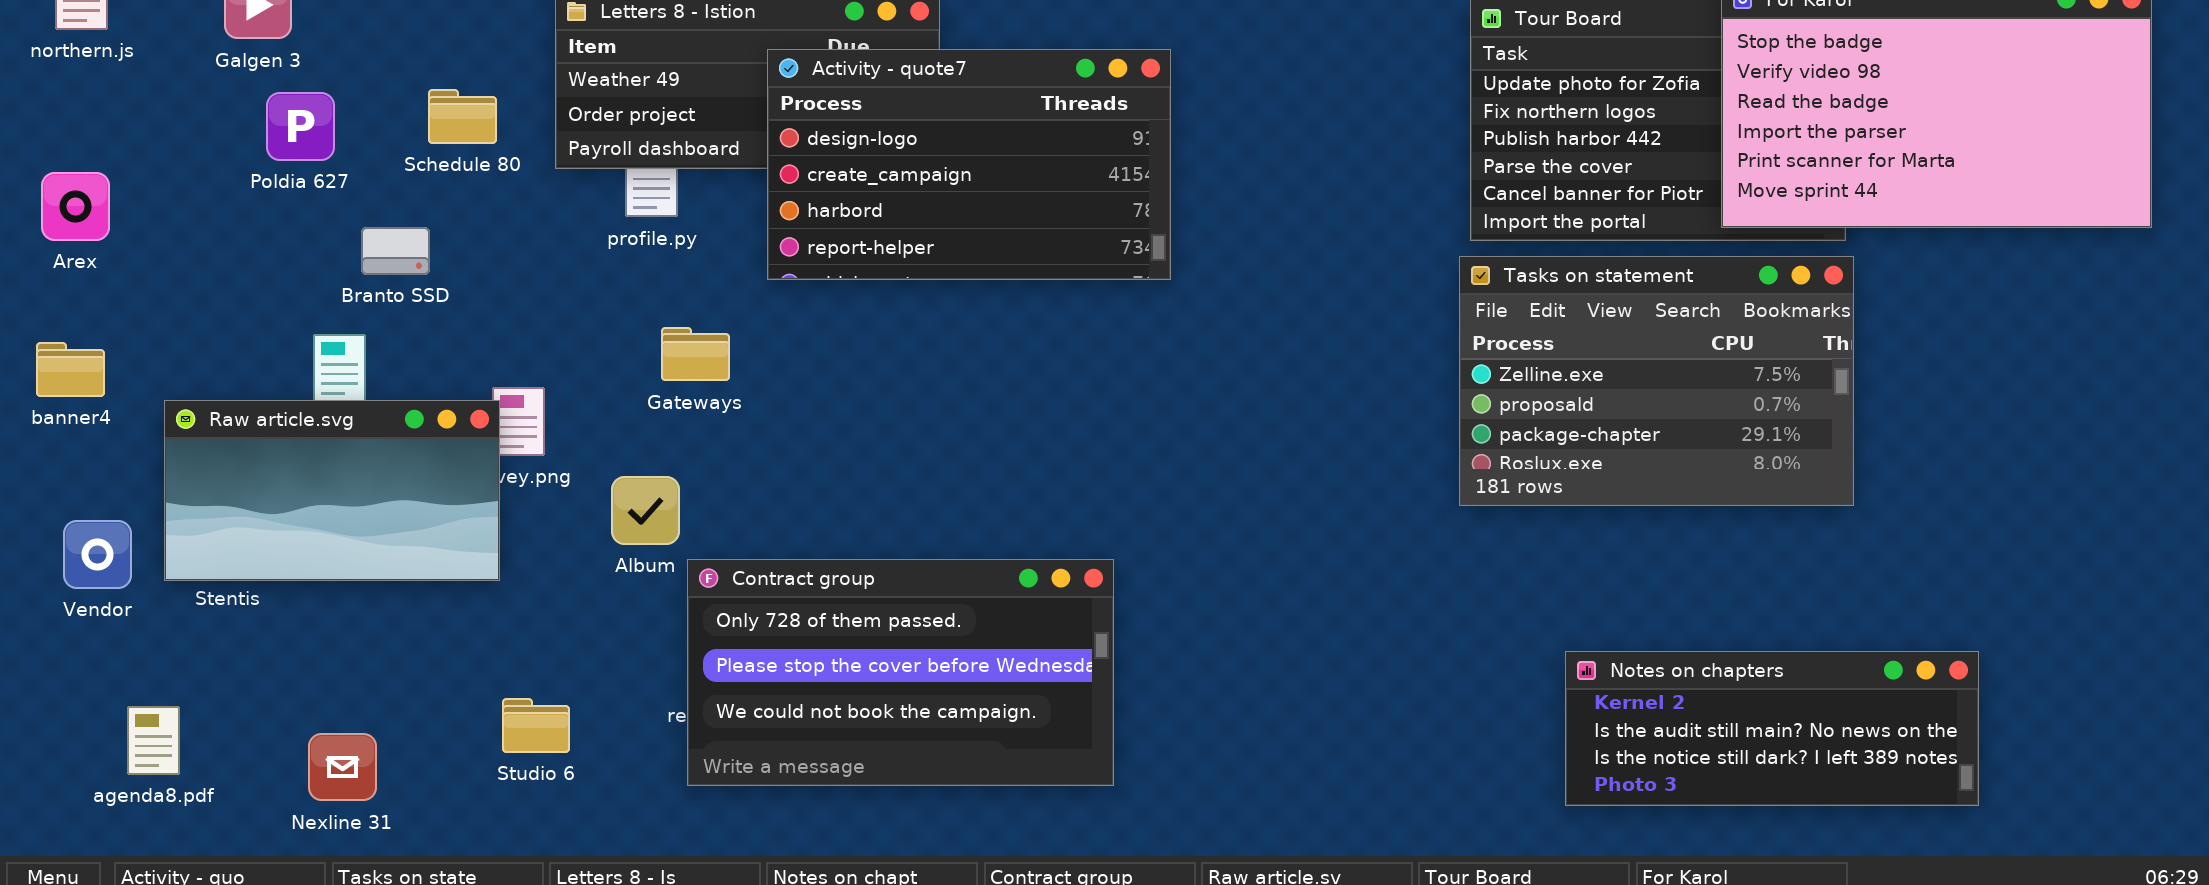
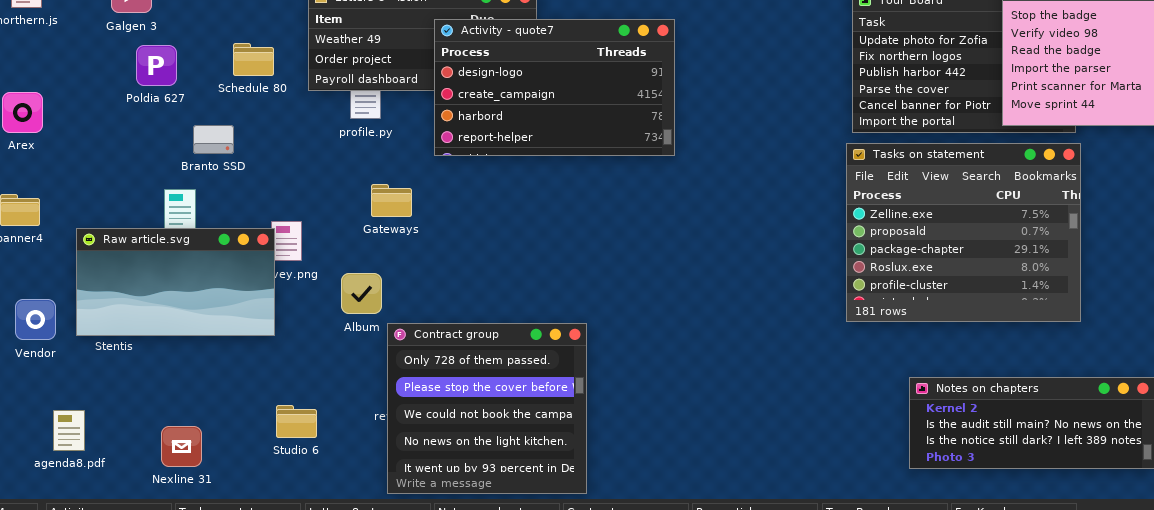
Tasks on statement: [1459,256,1854,506] -> [846,143,1081,322], resized
Contract group: [687,559,1114,786] -> [387,323,587,494], resized

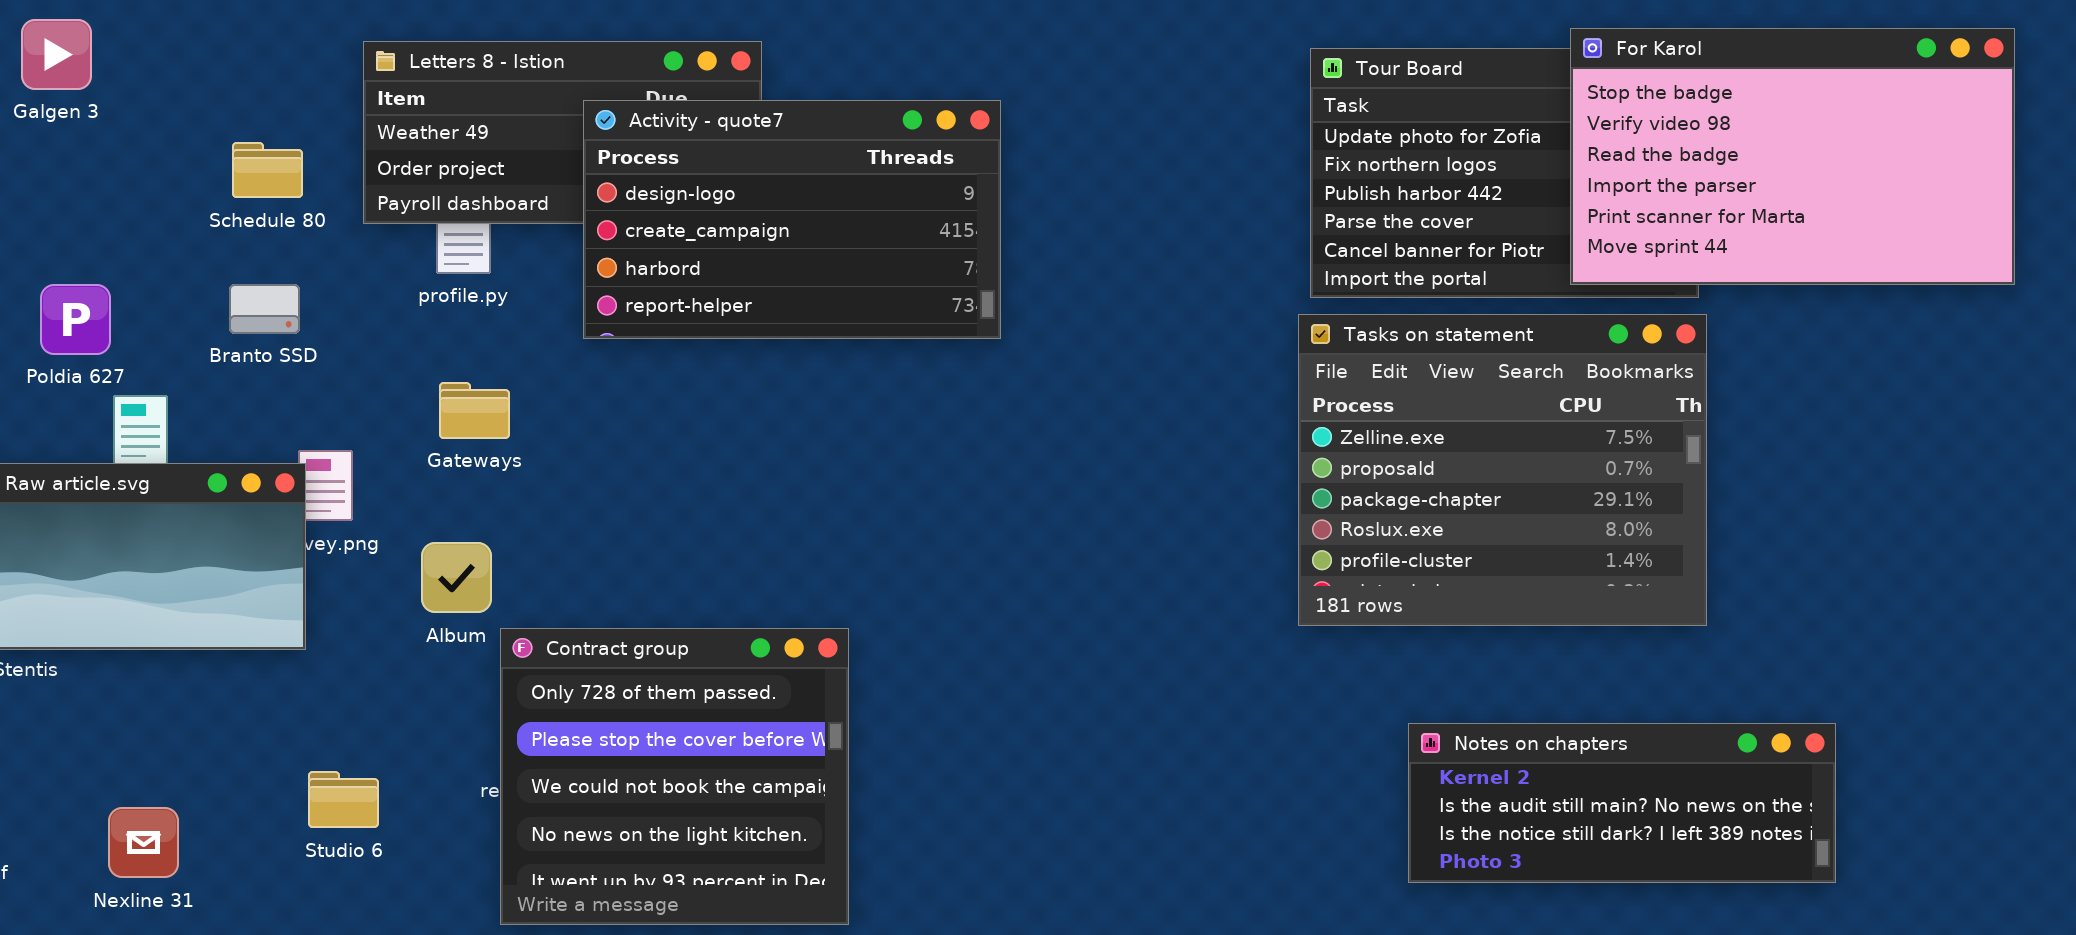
Poldia 627: [136,45,177,86] -> [40,284,111,355], moved
Branto SSD: [193,125,234,154] -> [229,284,300,334], moved
Gateways: [371,184,412,217] -> [439,382,510,439], moved

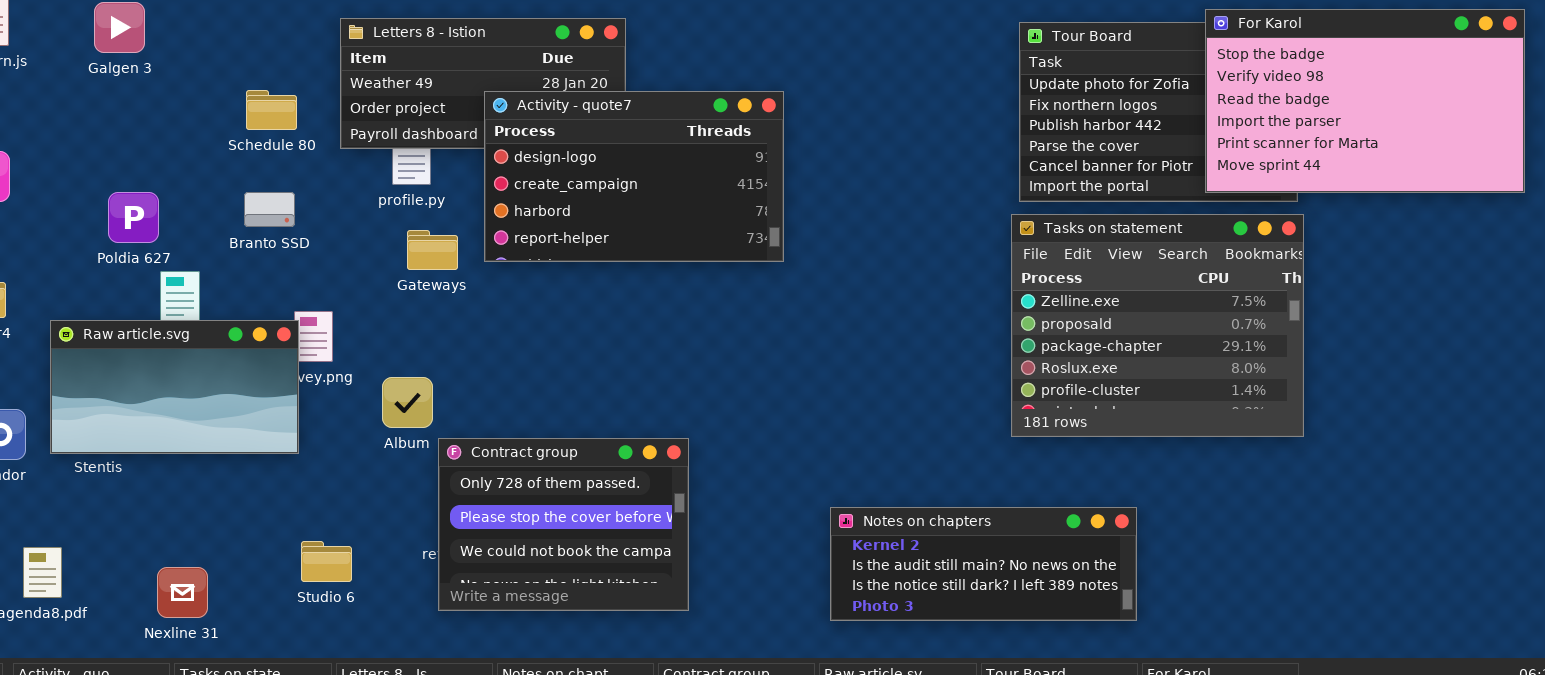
Activity - quote7: [583,100,1001,339] -> [484,91,784,262], moved
Gateways: [439,382,510,439] -> [407,230,458,270], moved
Contract group: [500,628,849,925] -> [438,438,689,611], resized
Notes on chapters: [1408,723,1836,883] -> [830,507,1137,621], moved

